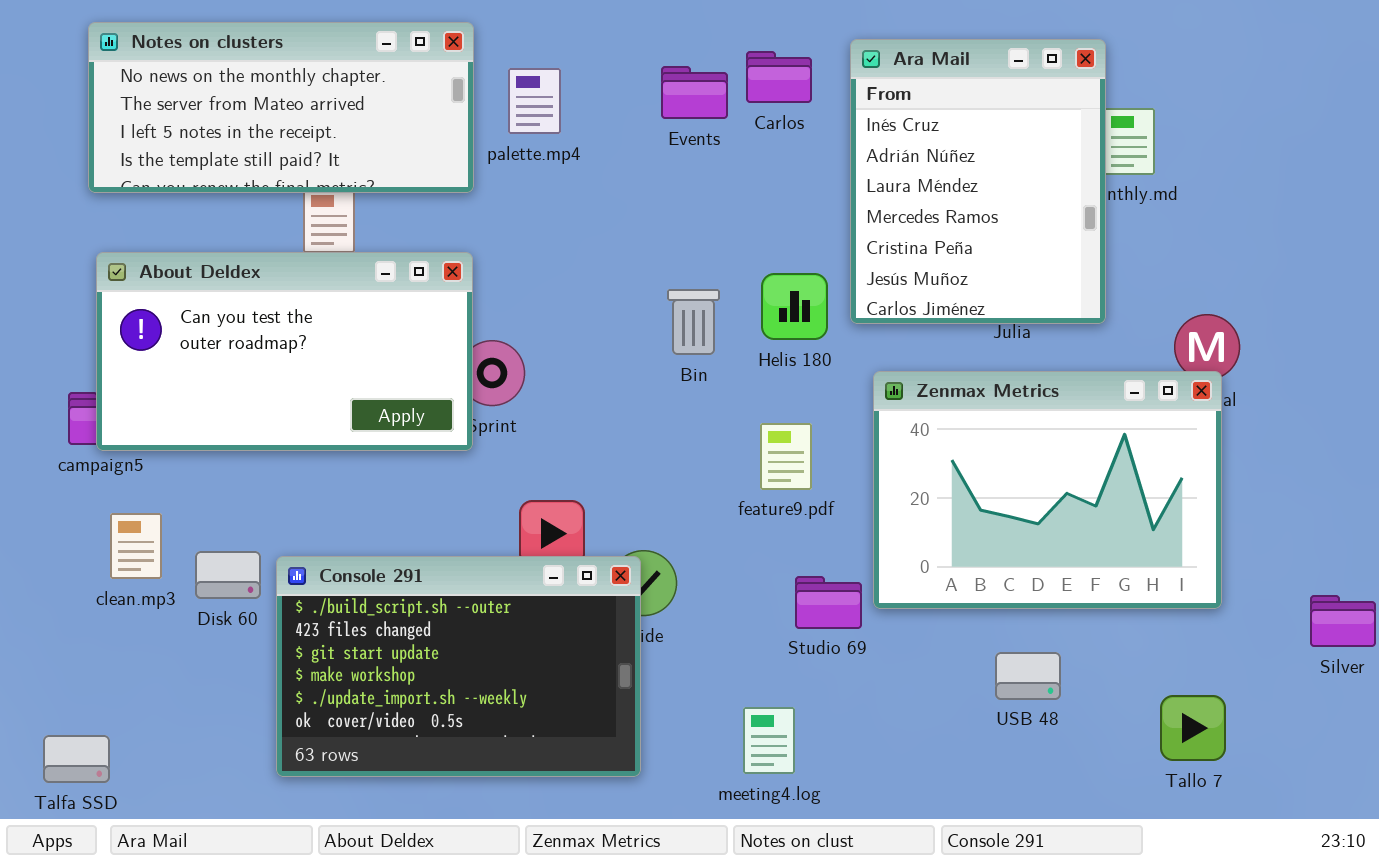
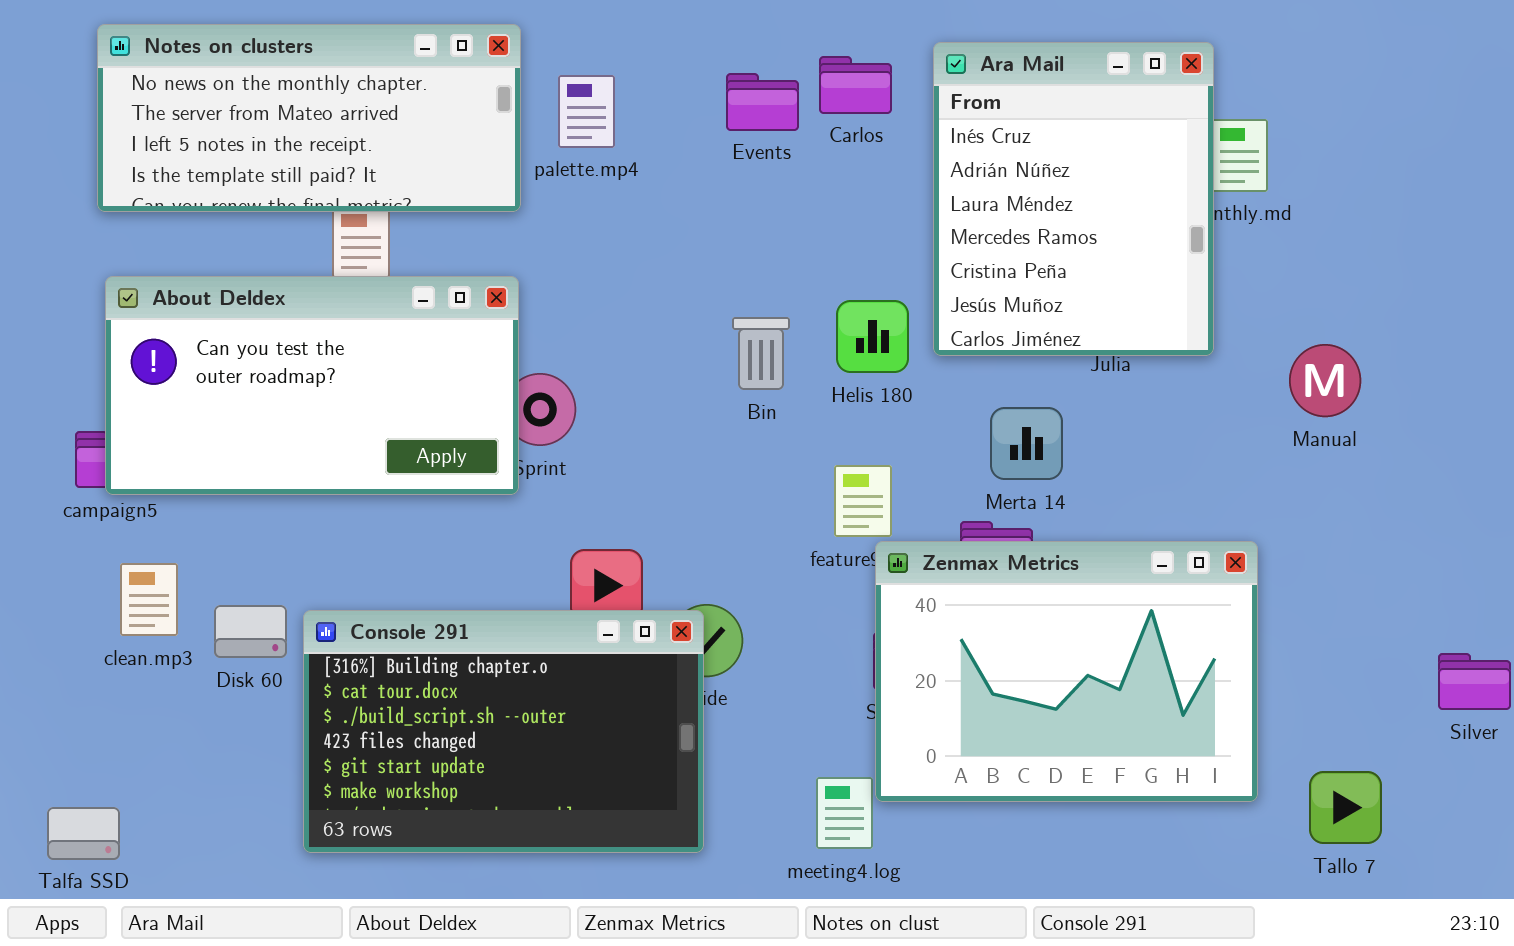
Zenmax Metrics: [873,371,1222,609] -> [875,541,1258,802], moved
Console 291: [276,556,641,777] -> [303,610,704,853], scrolled up 2 rows
Tallo 7: [1160,695,1226,761] -> [1309,771,1382,844], moved

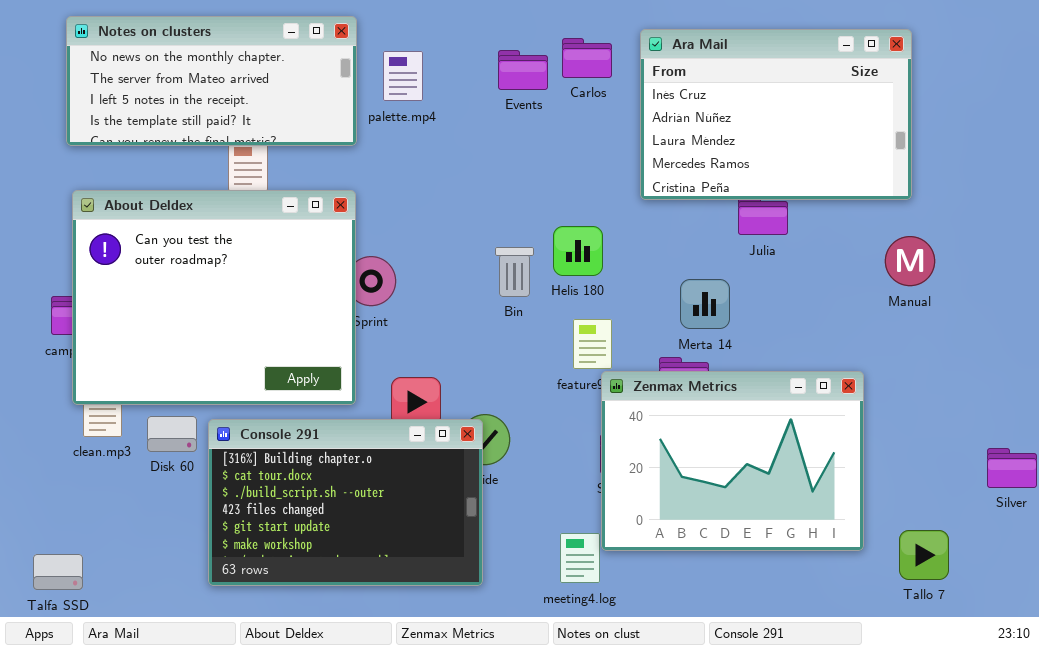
Ara Mail: [933,42,1214,356] -> [640,29,912,200], resized
About Deldex: [105,276,519,495] -> [72,190,356,405], resized
Helis 180: [836,300,909,373] -> [553,226,603,276], moved
Bin: [732,317,790,390] -> [495,247,534,297], moved

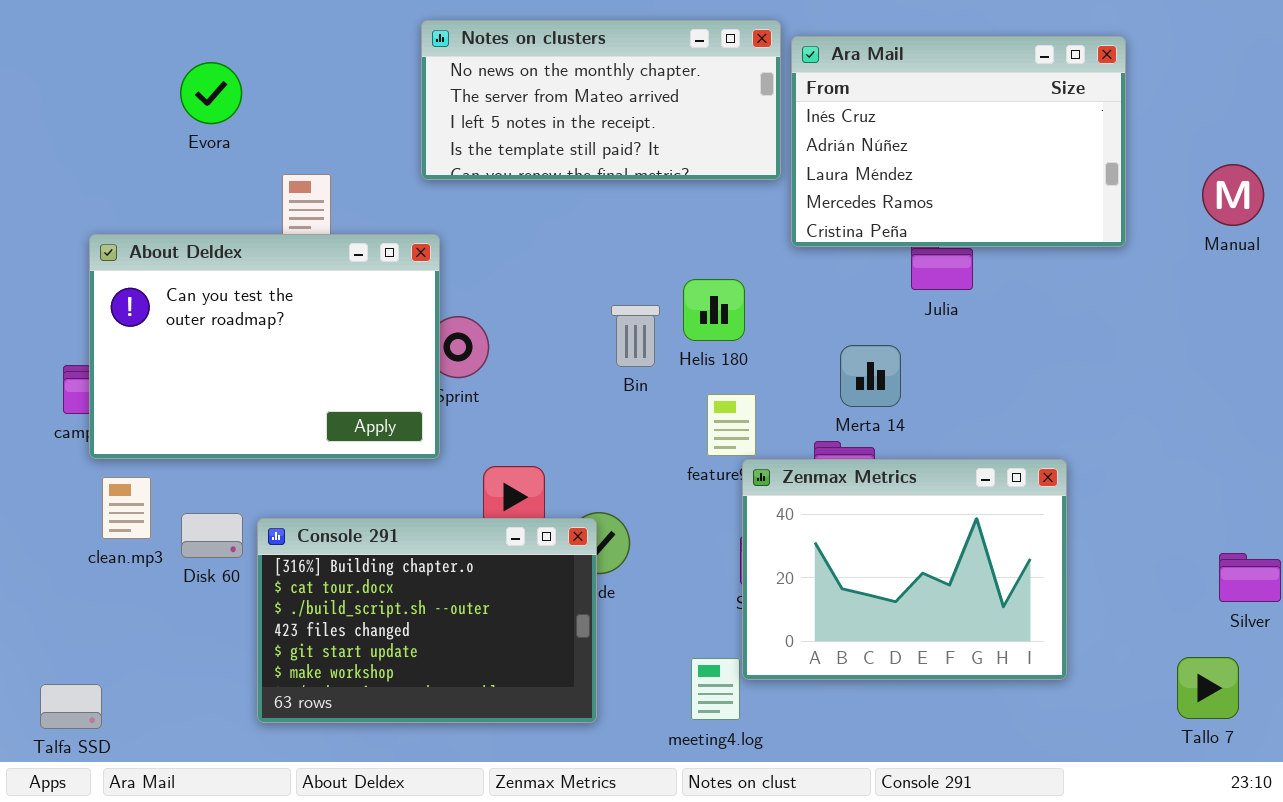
Notes on clusters: [66,16,357,146] -> [421,20,781,180], moved
About Deldex: [72,190,356,405] -> [89,234,440,459], resized
Manual: [885,236,935,286] -> [1202,164,1264,226], moved
Tallo 7: [899,530,949,580] -> [1177,657,1239,719], moved

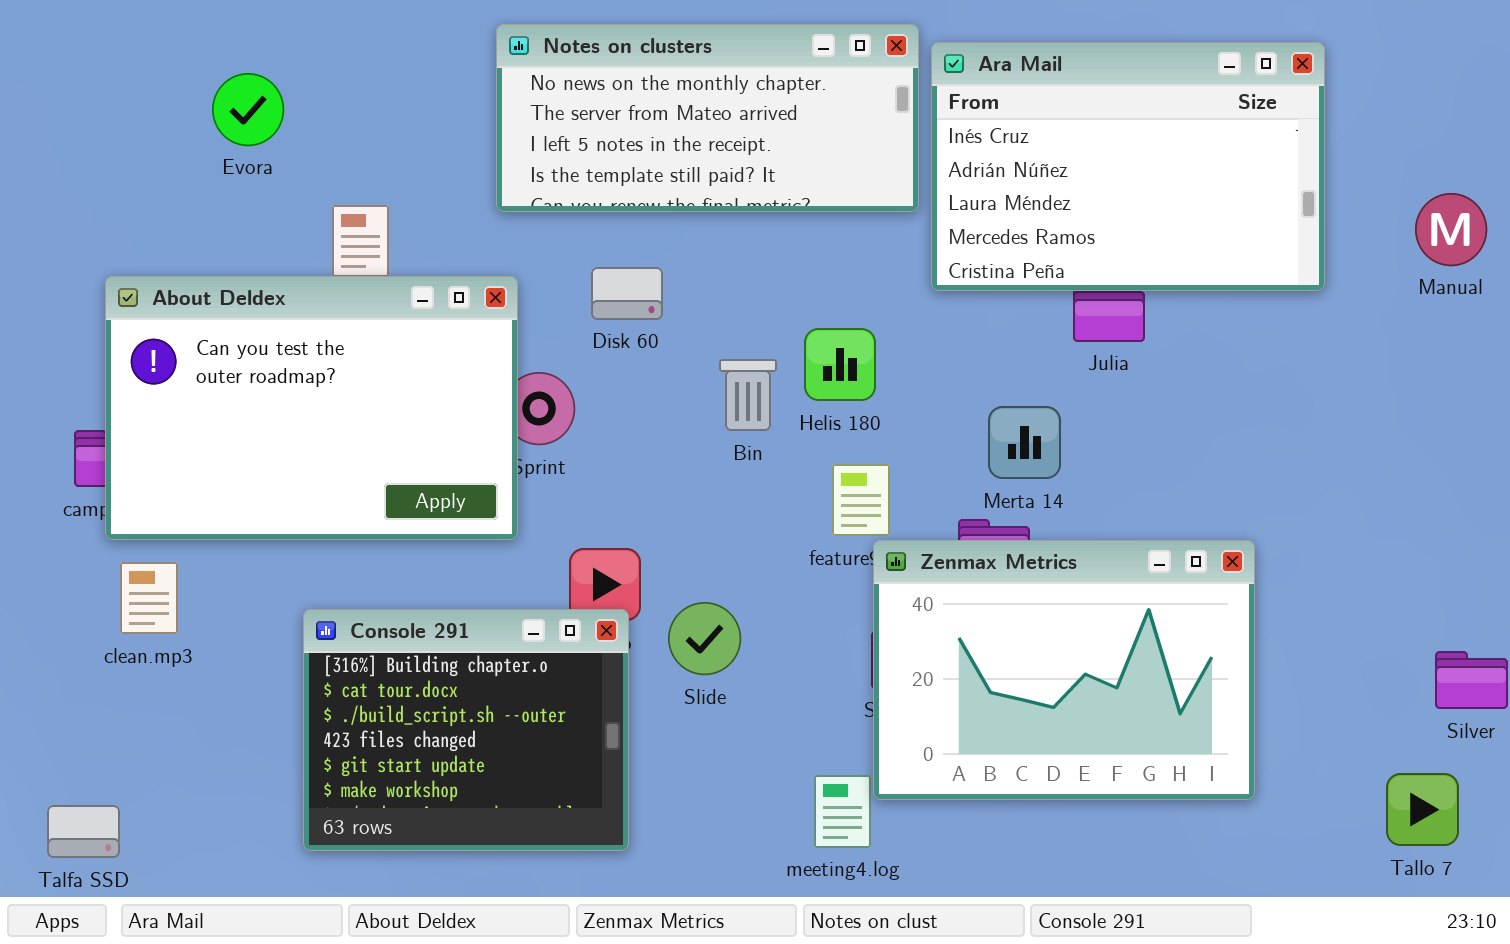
Disk 60: [181,513,243,558] -> [591,267,663,320], moved
Console 291: [257,518,597,723] -> [303,609,629,851], resized

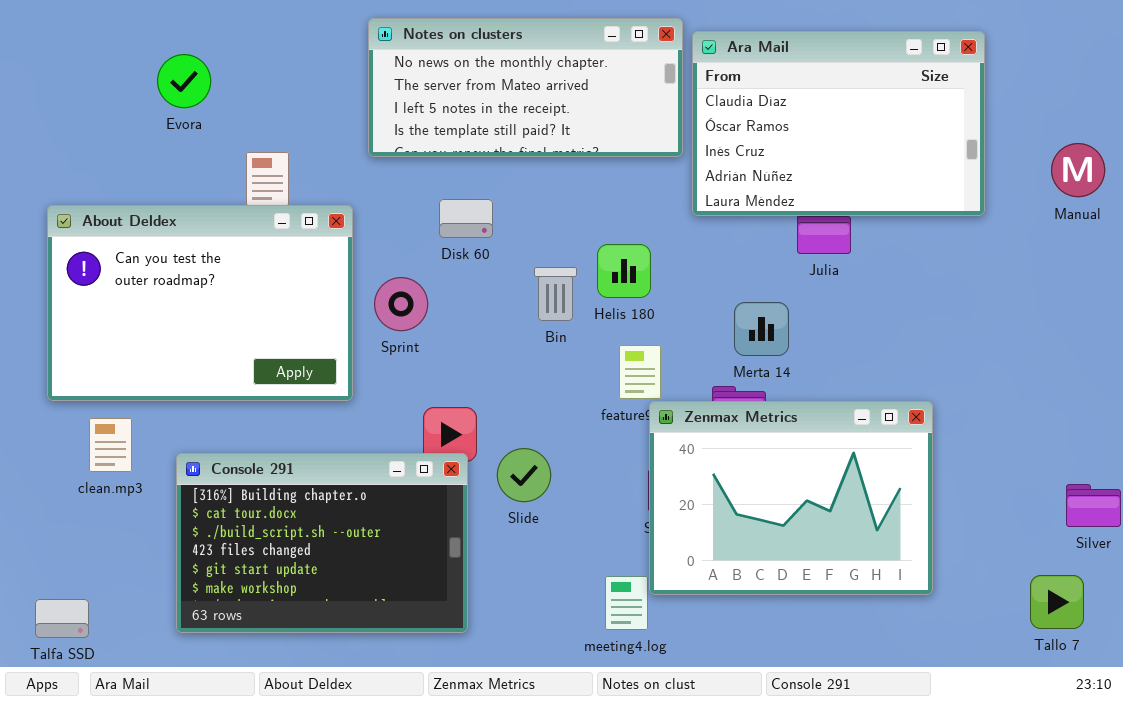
Ara Mail: [931,42,1325,291] -> [692,31,985,216], scrolled up 2 rows
About Deldex: [105,276,518,540] -> [47,205,353,401], moved
Console 291: [303,609,629,851] -> [176,453,468,633], resized

